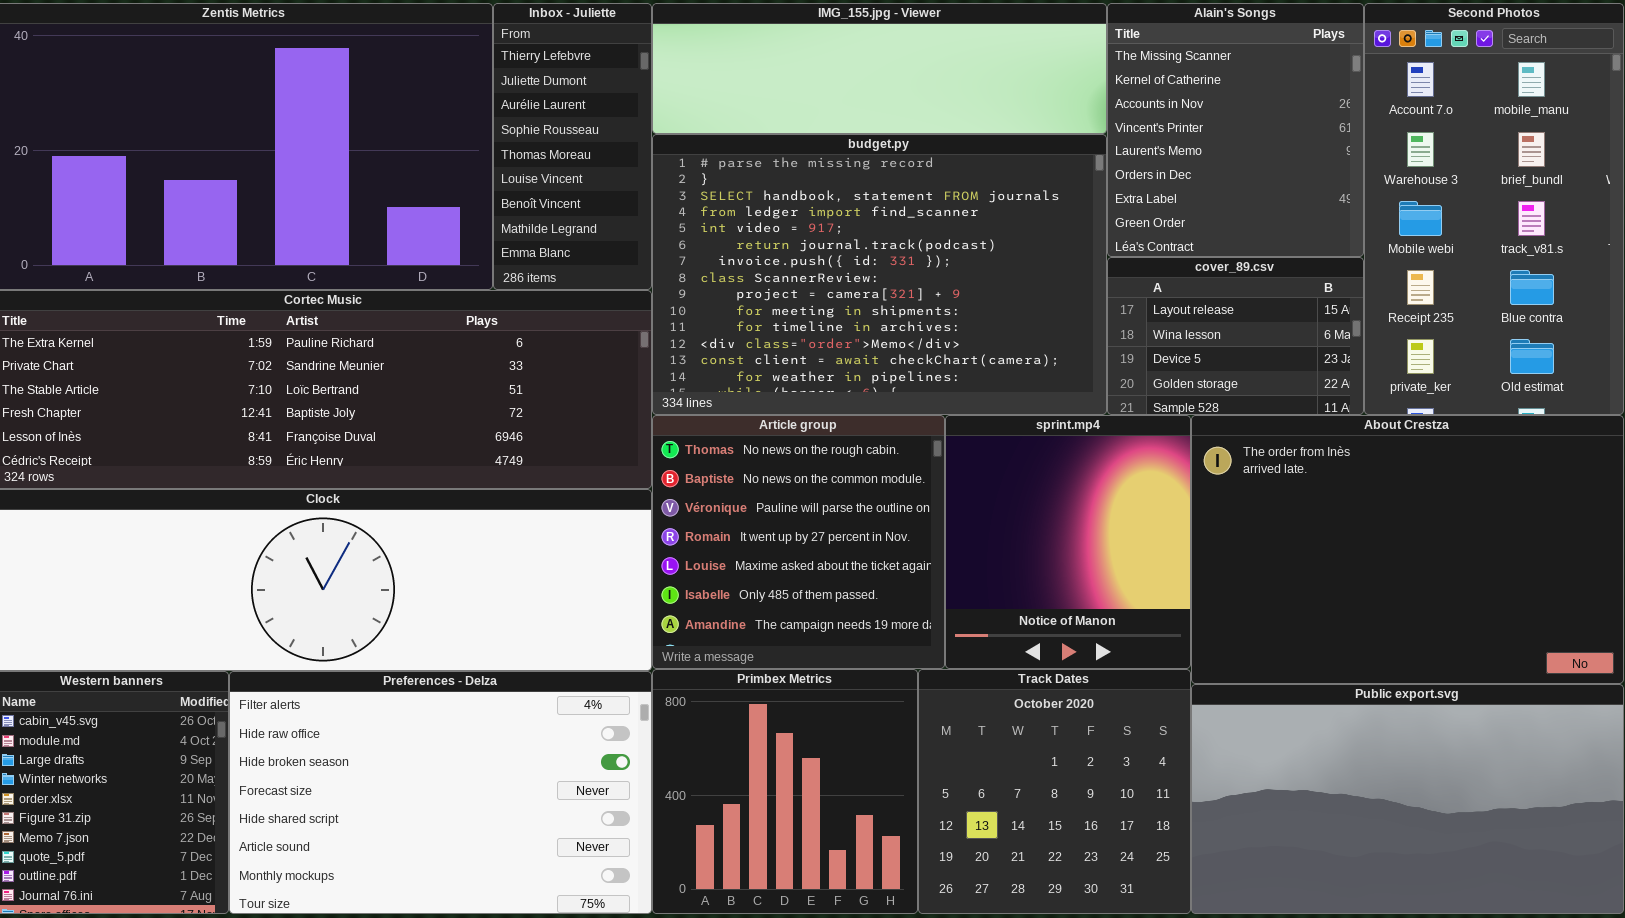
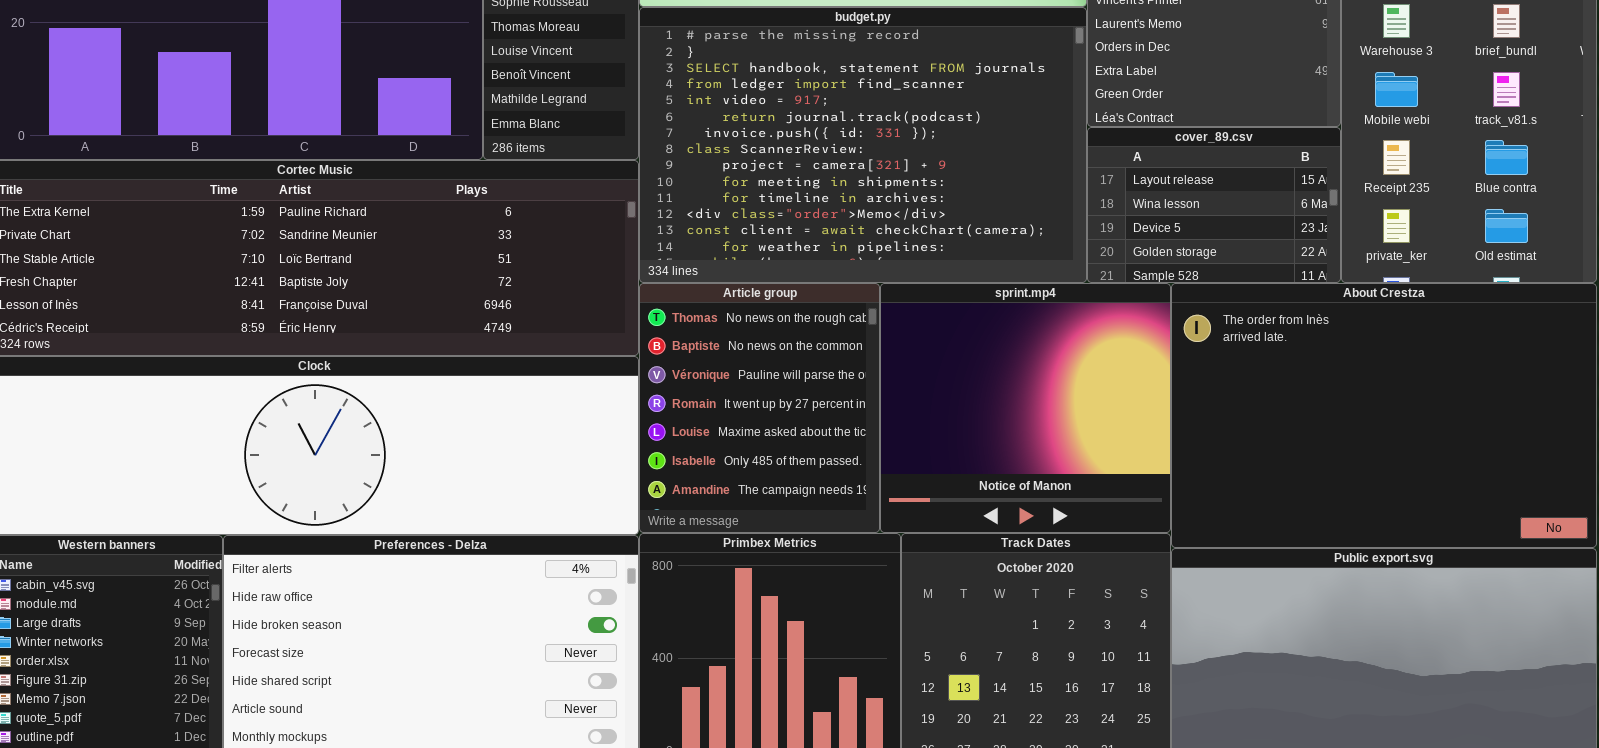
Article group: [652,415,945,669] -> [639,283,880,533], resized
sprint.mp4: [945,415,1191,669] -> [880,283,1171,533], resized

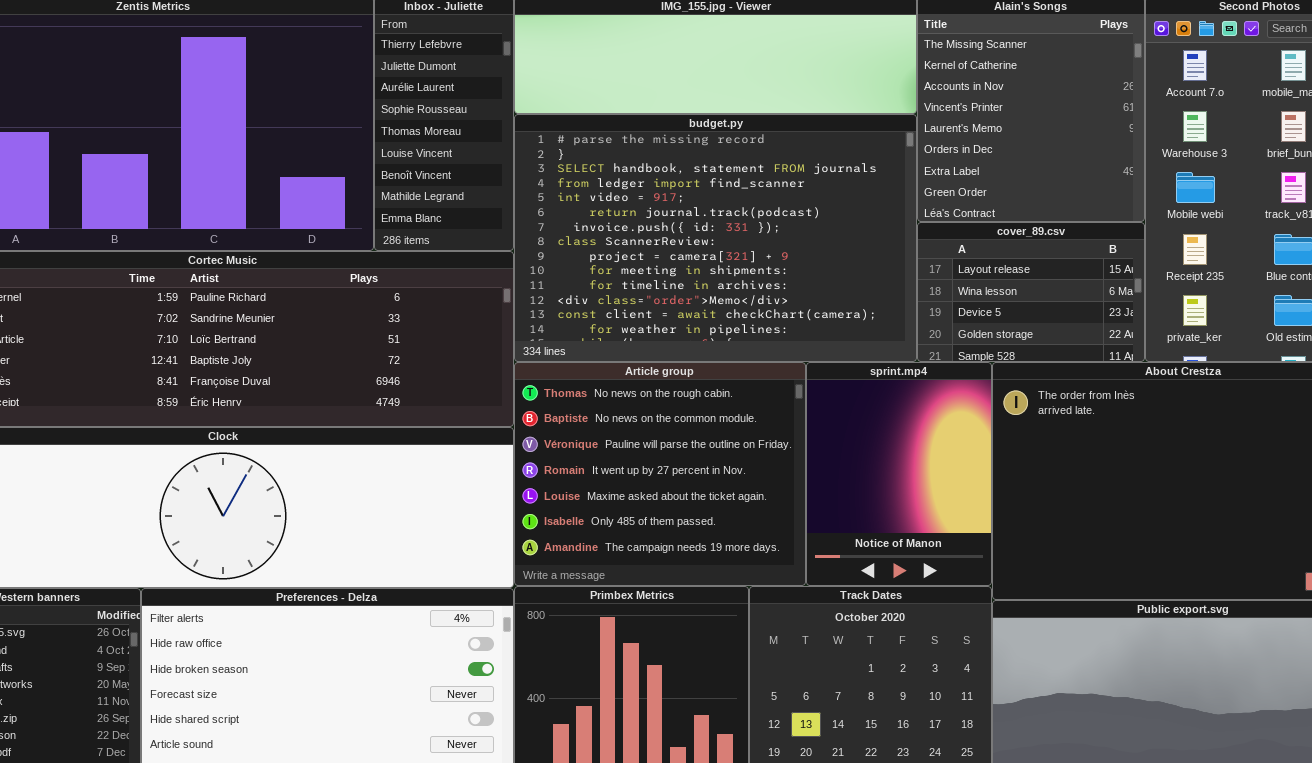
Article group: [639,283,880,533] -> [514,362,806,586], resized
sprint.mp4: [880,283,1171,533] -> [806,362,992,586], resized

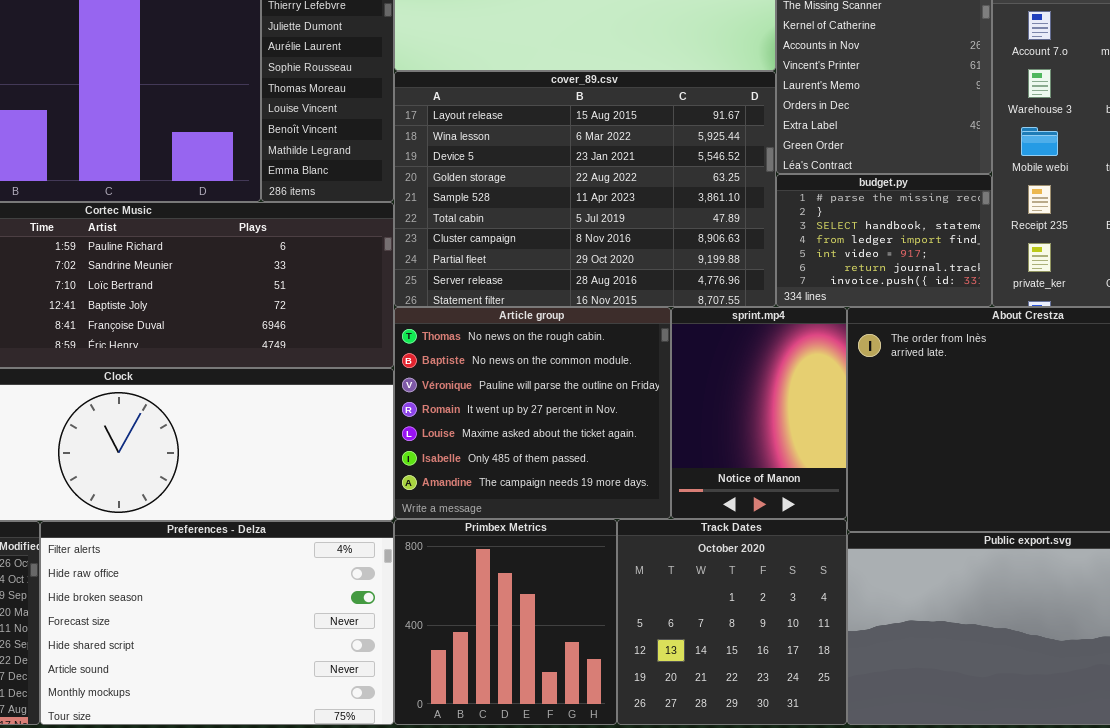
budget.py: [514,114,917,362] -> [776,174,992,307], moved, resized
cover_89.csv: [917,222,1145,362] -> [394,71,776,307], moved, resized

